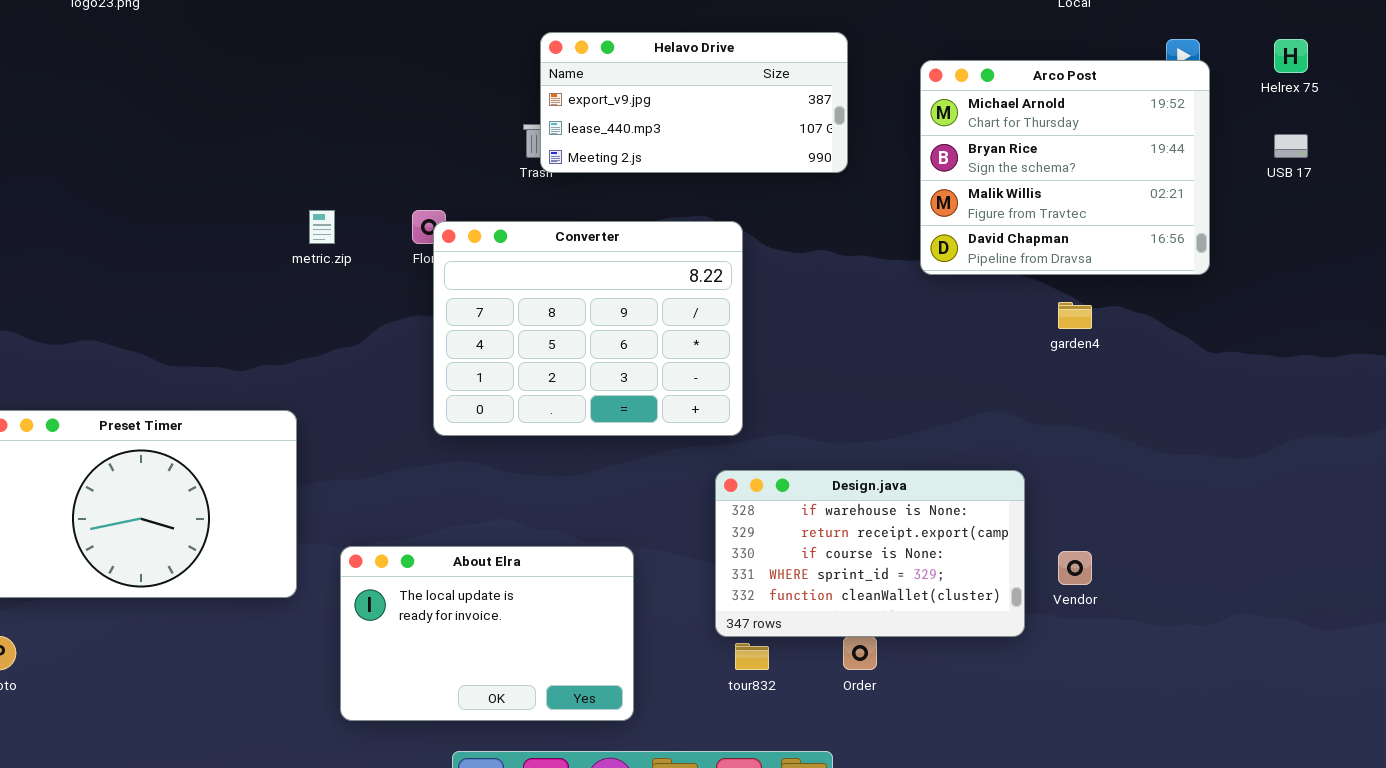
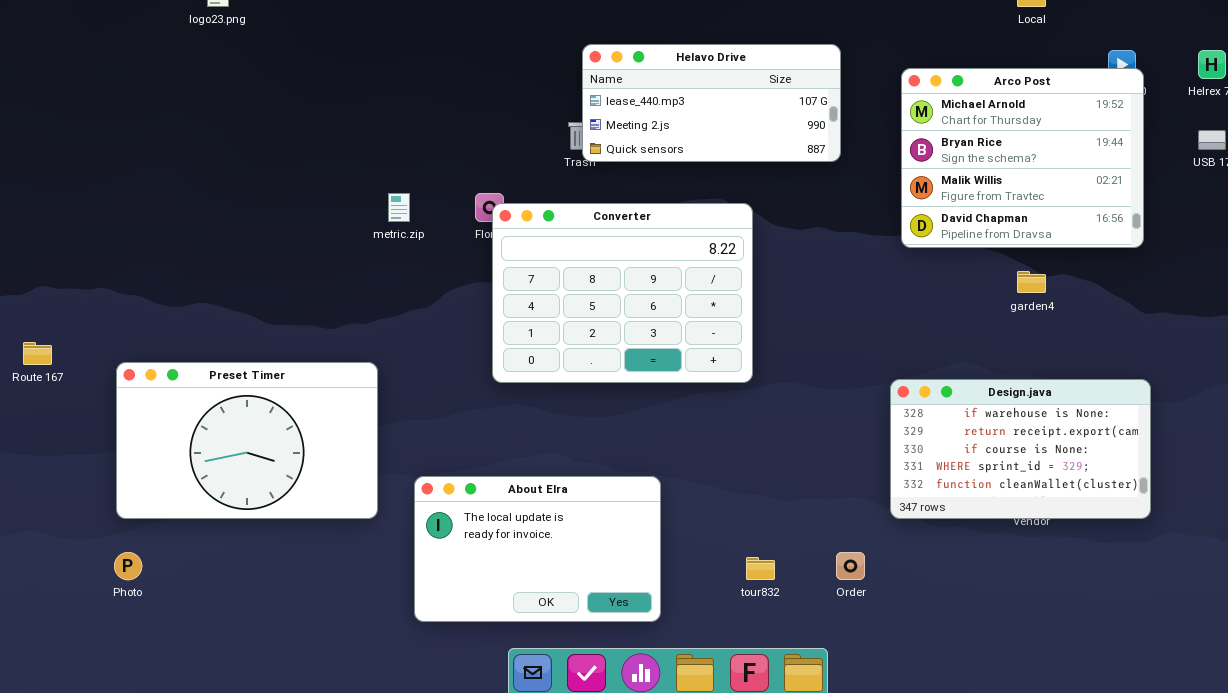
Helavo Drive: [540,32,848,173] -> [582,44,841,162], scrolled down 1 row
Design.java: [715,470,1025,637] -> [890,379,1151,519], moved

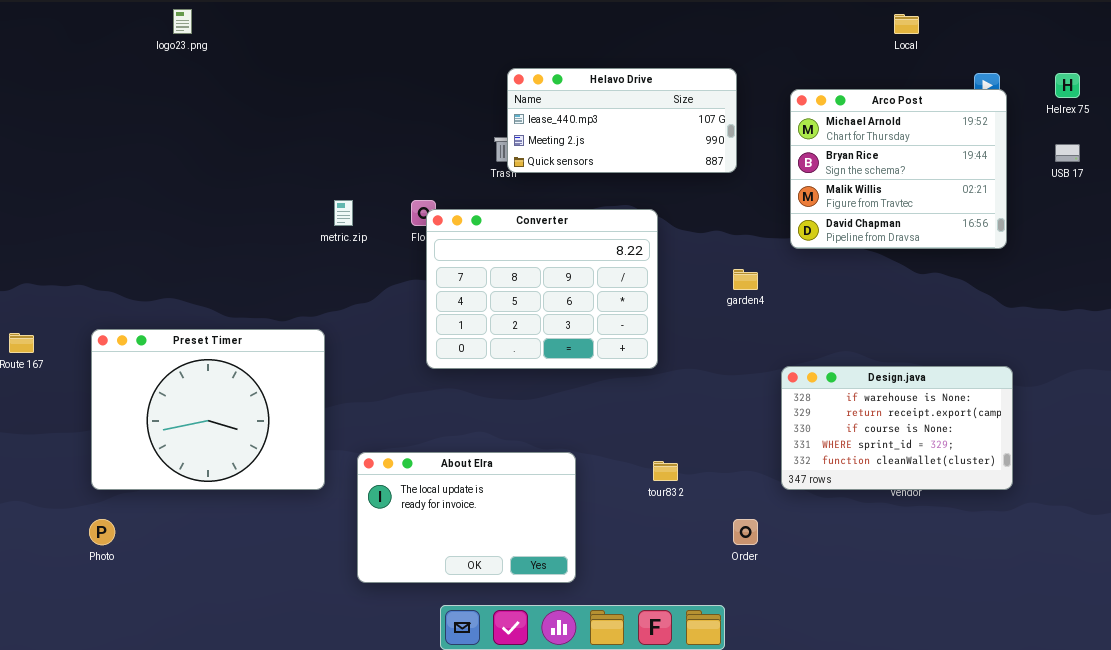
garden4: [1017,271,1046,293] -> [733,269,758,290], moved
Preset Timer: [116,362,378,519] -> [91,329,325,490], resized
tour832: [746,557,775,580] -> [653,461,678,481], moved

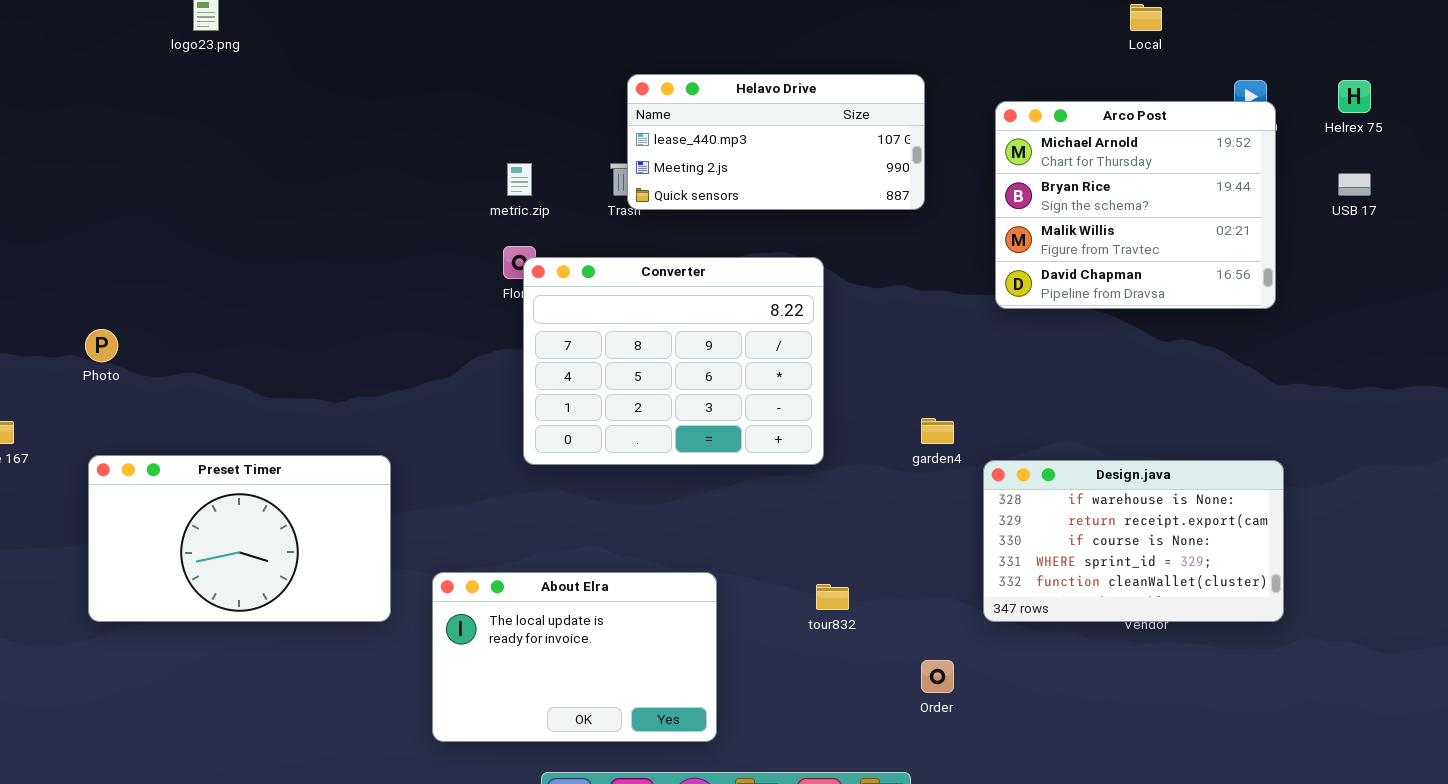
metric.zip: [334,200,353,226] -> [507,163,532,196], moved
garden4: [733,269,758,290] -> [921,418,954,444], moved
Preset Timer: [91,329,325,490] -> [88,455,391,622], resized
Photo: [89,519,115,545] -> [85,329,118,362], moved

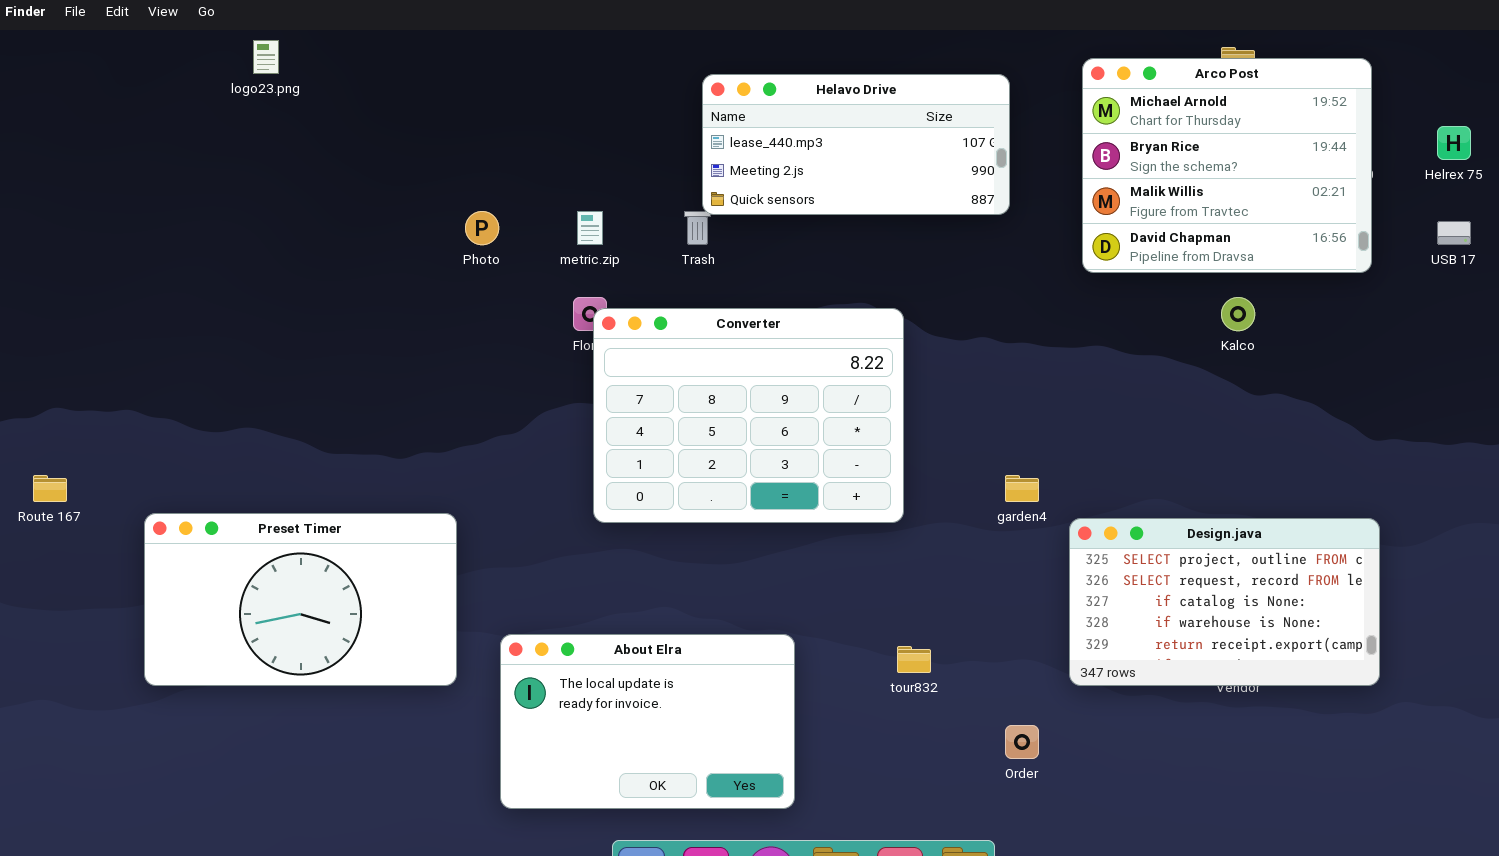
Helavo Drive: [627,74,925,210] -> [702,74,1010,215], moved
Arco Post: [995,101,1276,309] -> [1082,58,1372,273], moved
Photo: [85,329,118,362] -> [465,211,499,245], moved
Design.java: [983,460,1284,622] -> [1069,518,1380,686], scrolled up 3 rows

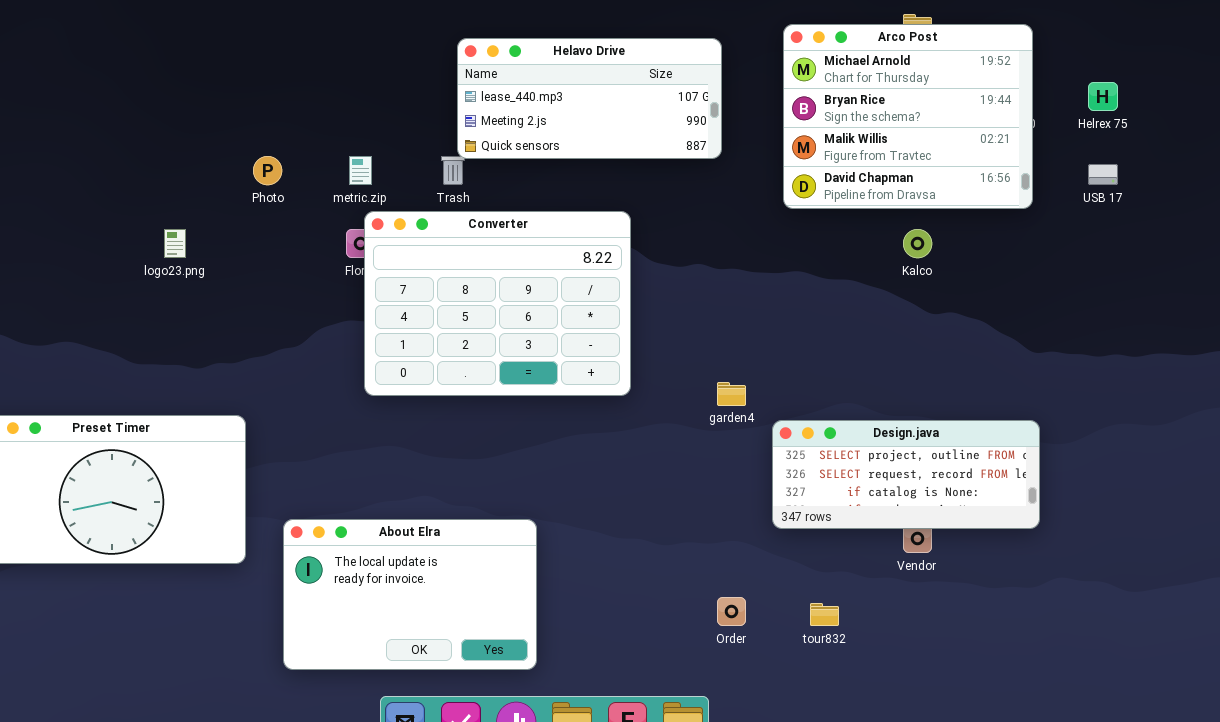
logo23.png: [253,40,279,74] -> [164,229,186,258], moved
Converter: [593,308,904,523] -> [364,211,631,396], moved
Design.java: [1069,518,1380,686] -> [772,420,1040,529], resized
tour832: [897,646,931,673] -> [810,603,839,626], moved

